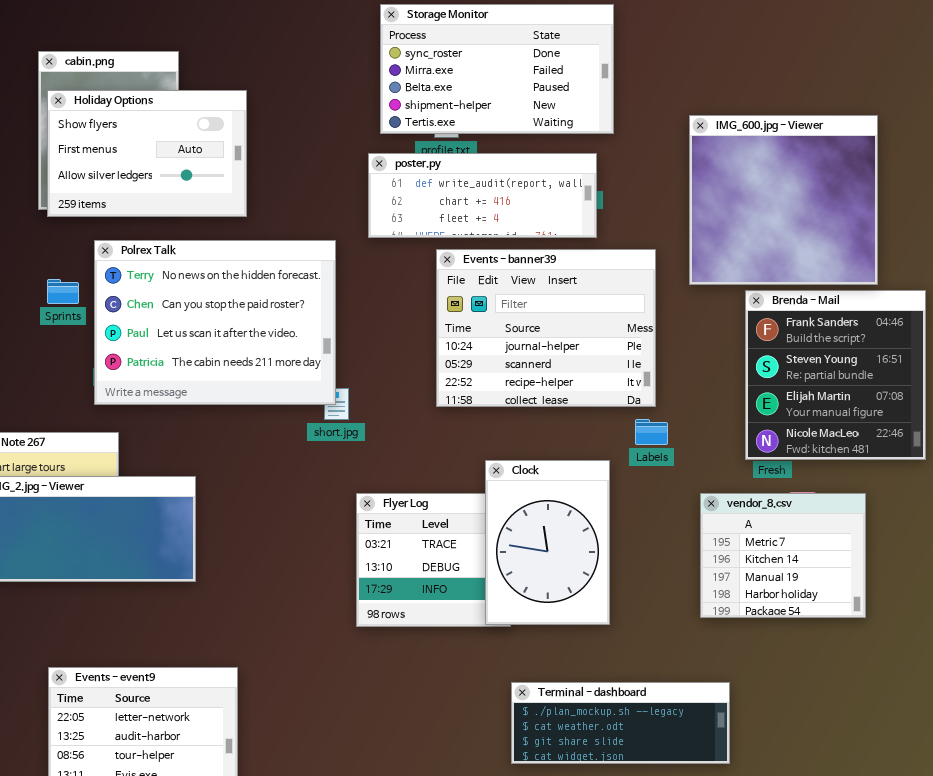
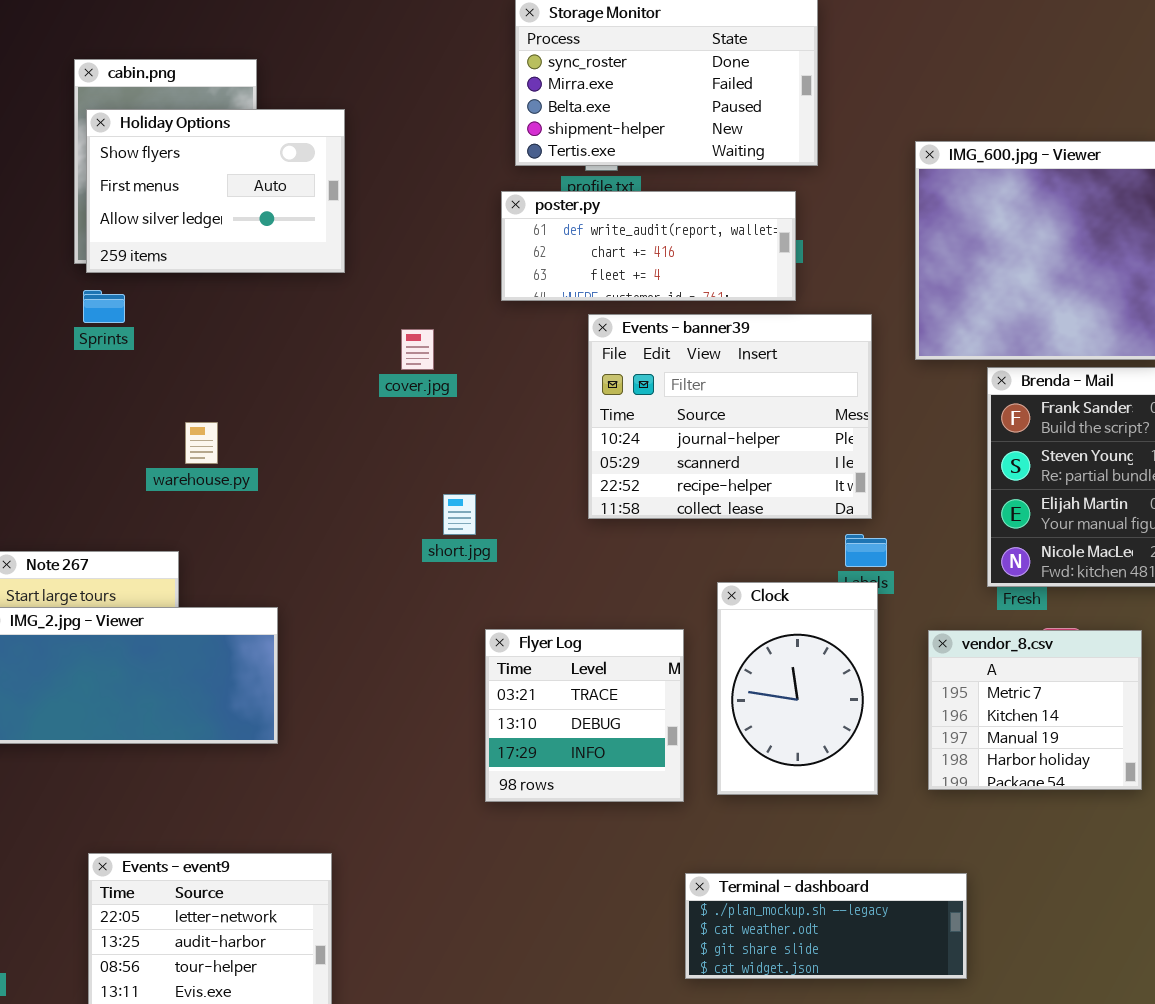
Polrex Talk: [94,240,336,405] -> none, closed
Sprints: [47,279,79,304] -> [83,290,125,323], moved
Clock: [485,460,610,625] -> [717,582,878,795], moved

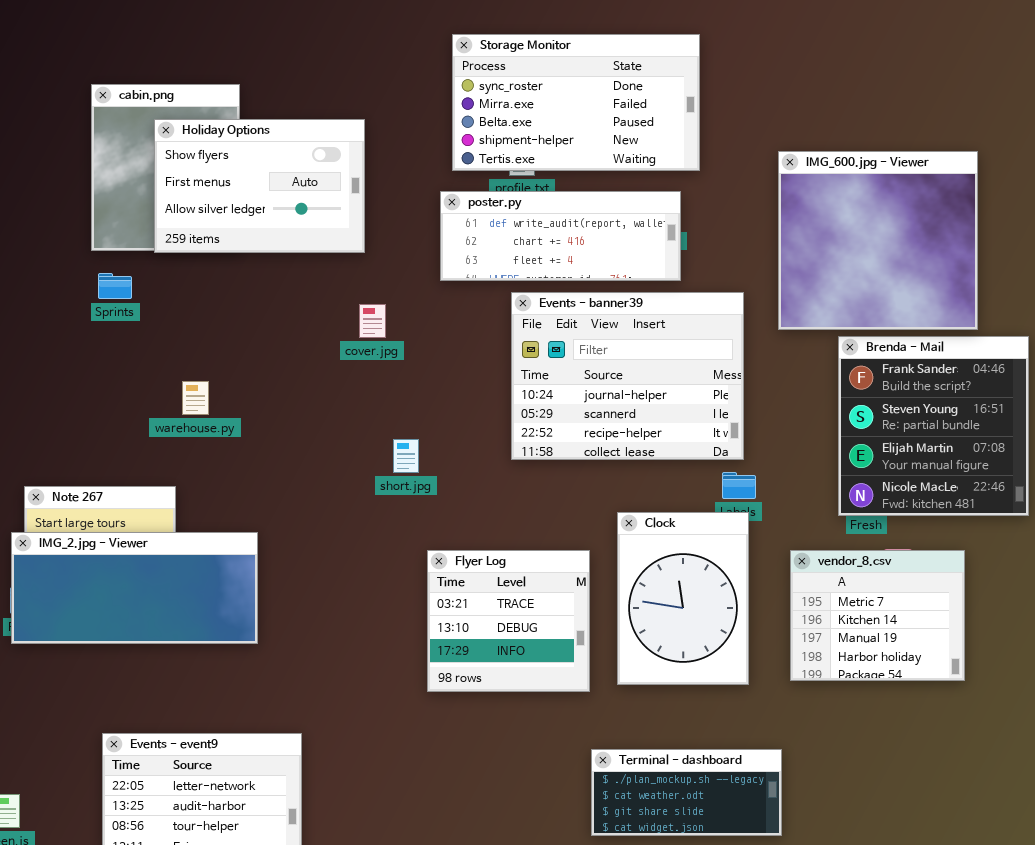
Holiday Options: [86,109,345,273] -> [154,119,365,253], moved
Terminal - dashboard: [685,873,967,979] -> [591,749,782,836], resized

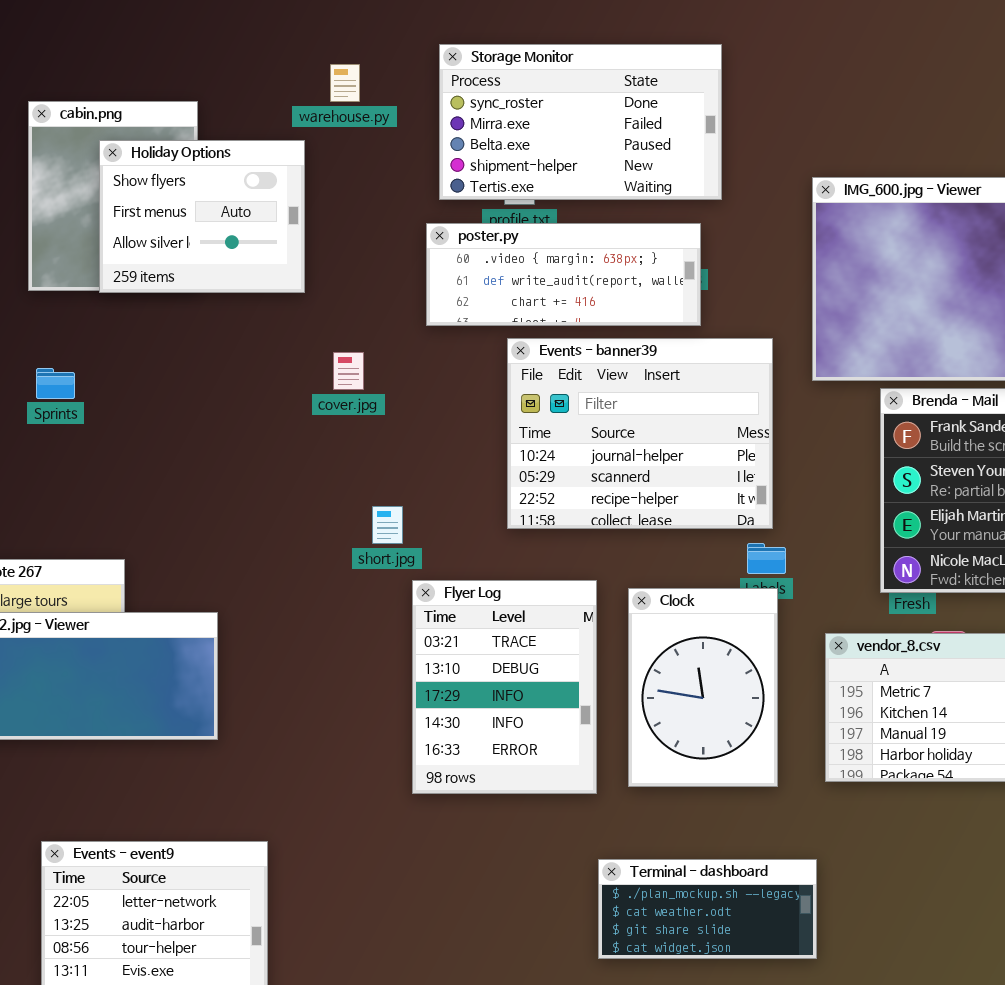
Holiday Options: [154,119,365,253] -> [99,140,305,293], resized
poster.py: [440,191,681,281] -> [426,223,701,326], scrolled up 1 row
Sprints: [98,273,132,299] -> [36,368,75,399], moved
warehouse.py: [182,381,209,415] -> [330,64,360,102], moved
Flyer Log: [427,550,590,692] -> [412,580,597,794], resized

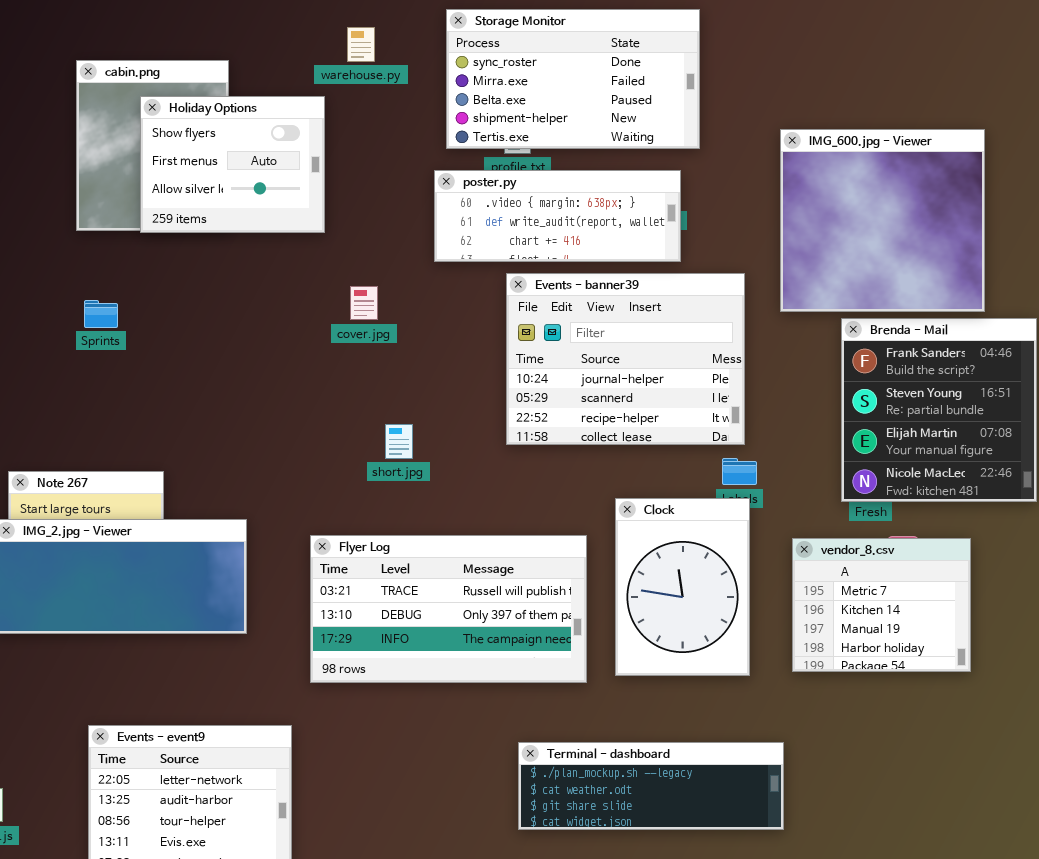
Flyer Log: [412,580,597,794] -> [310,535,587,683], resized
Terminal - dashboard: [598,859,817,959] -> [518,742,784,830], resized

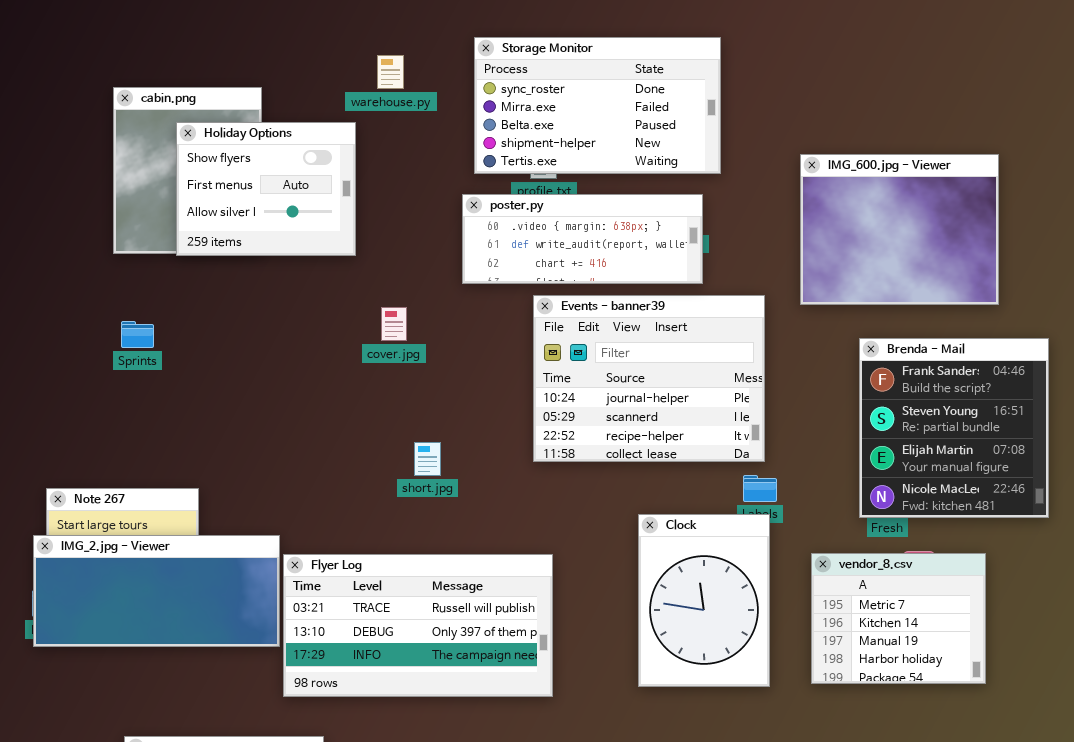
IMG_600.jpg - Viewer: [780,129,985,312] -> [800,154,999,305], resized
Flyer Log: [310,535,587,683] -> [283,554,553,697], moved

